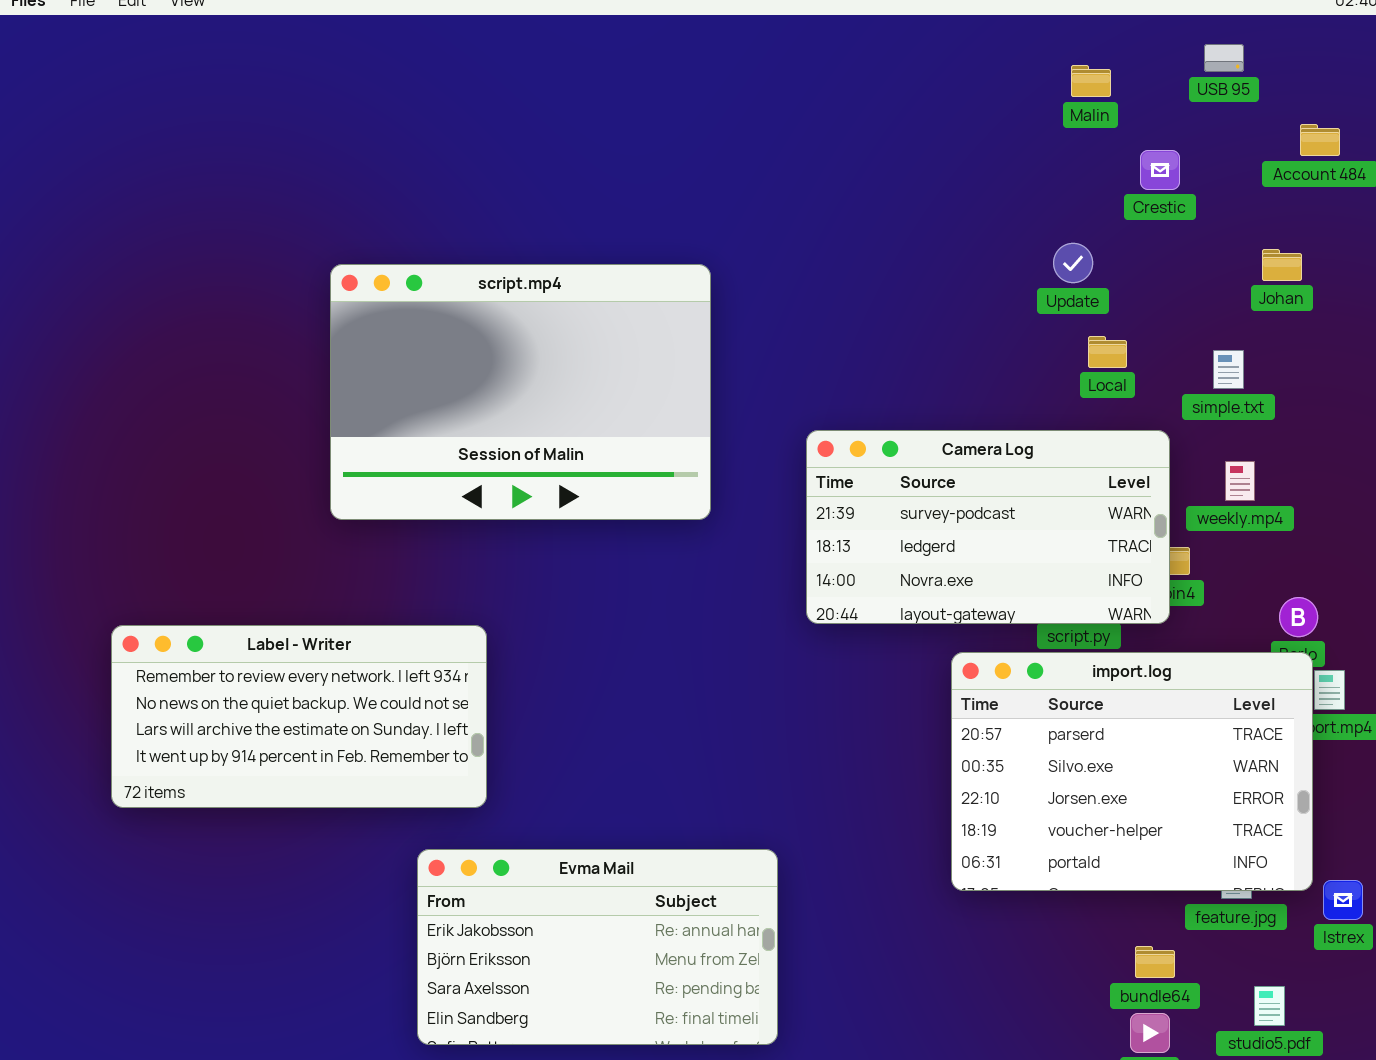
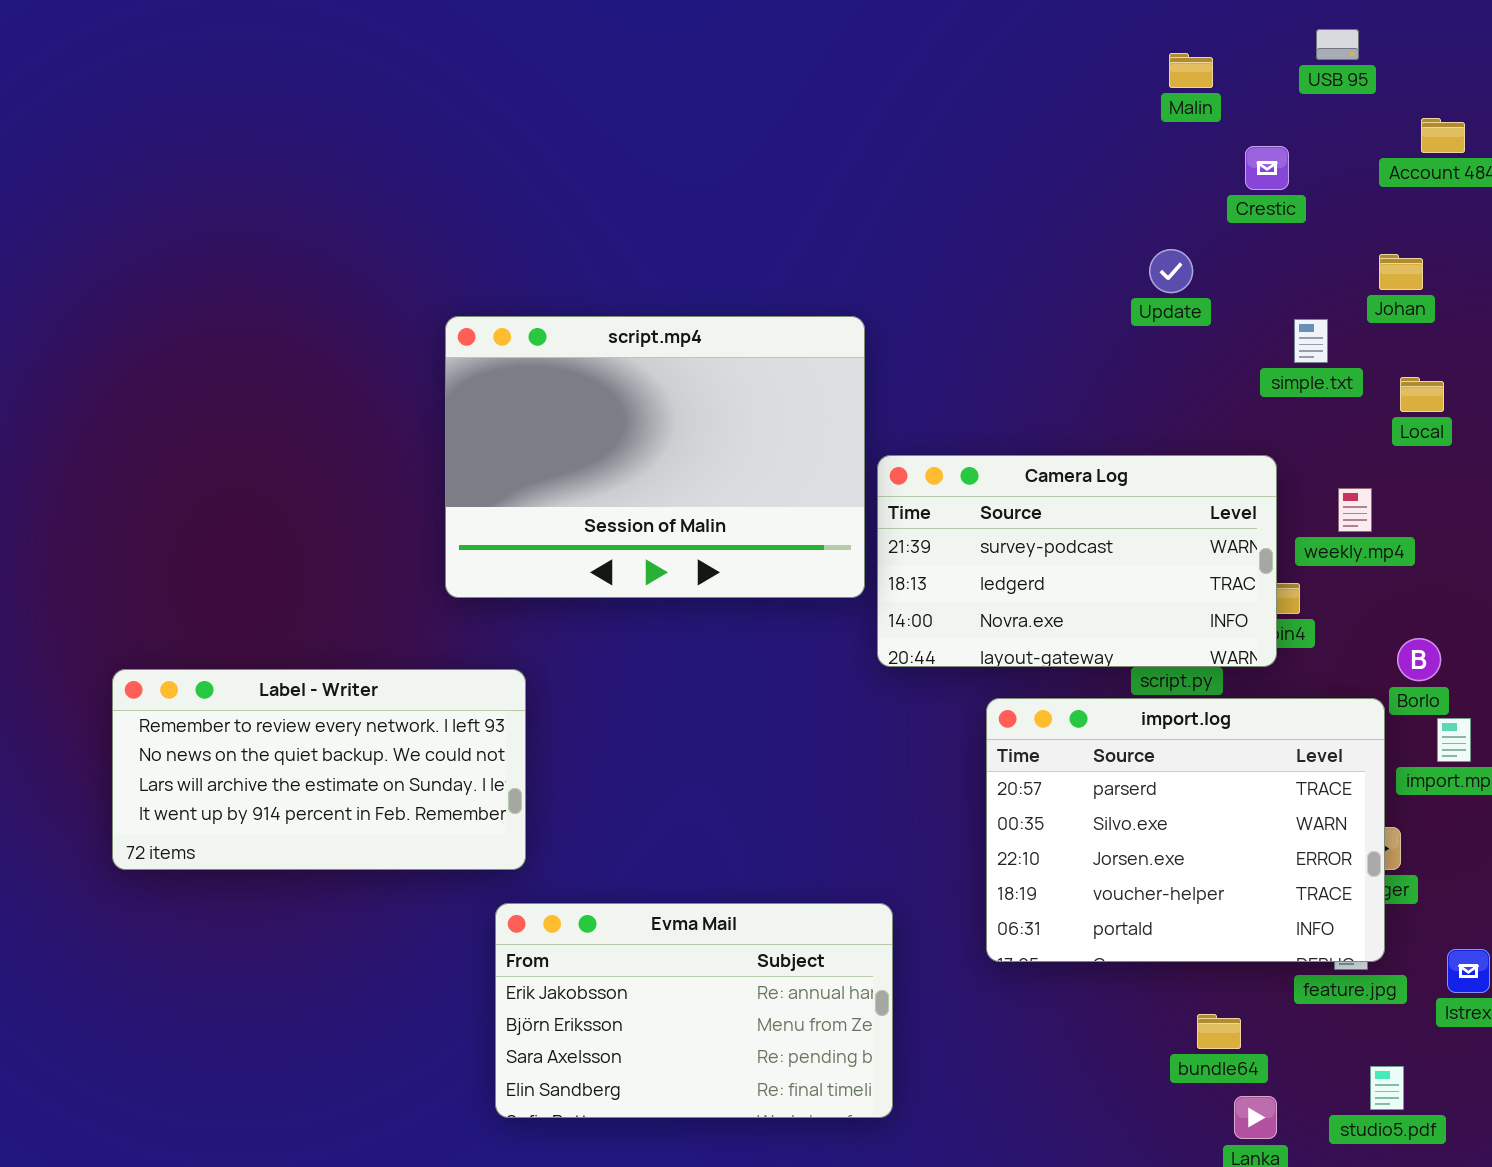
script.mp4: [330,264,711,520] -> [445,316,865,598], moved
Local: [1088,336,1127,368] -> [1400,377,1444,412], moved
simple.txt: [1213,350,1244,389] -> [1294,319,1328,363], moved
import.log: [951,652,1313,891] -> [986,698,1385,962], moved
Evma Mail: [417,849,778,1045] -> [495,903,893,1118], moved
bundle64: [1135,946,1175,978] -> [1197,1014,1241,1049], moved

